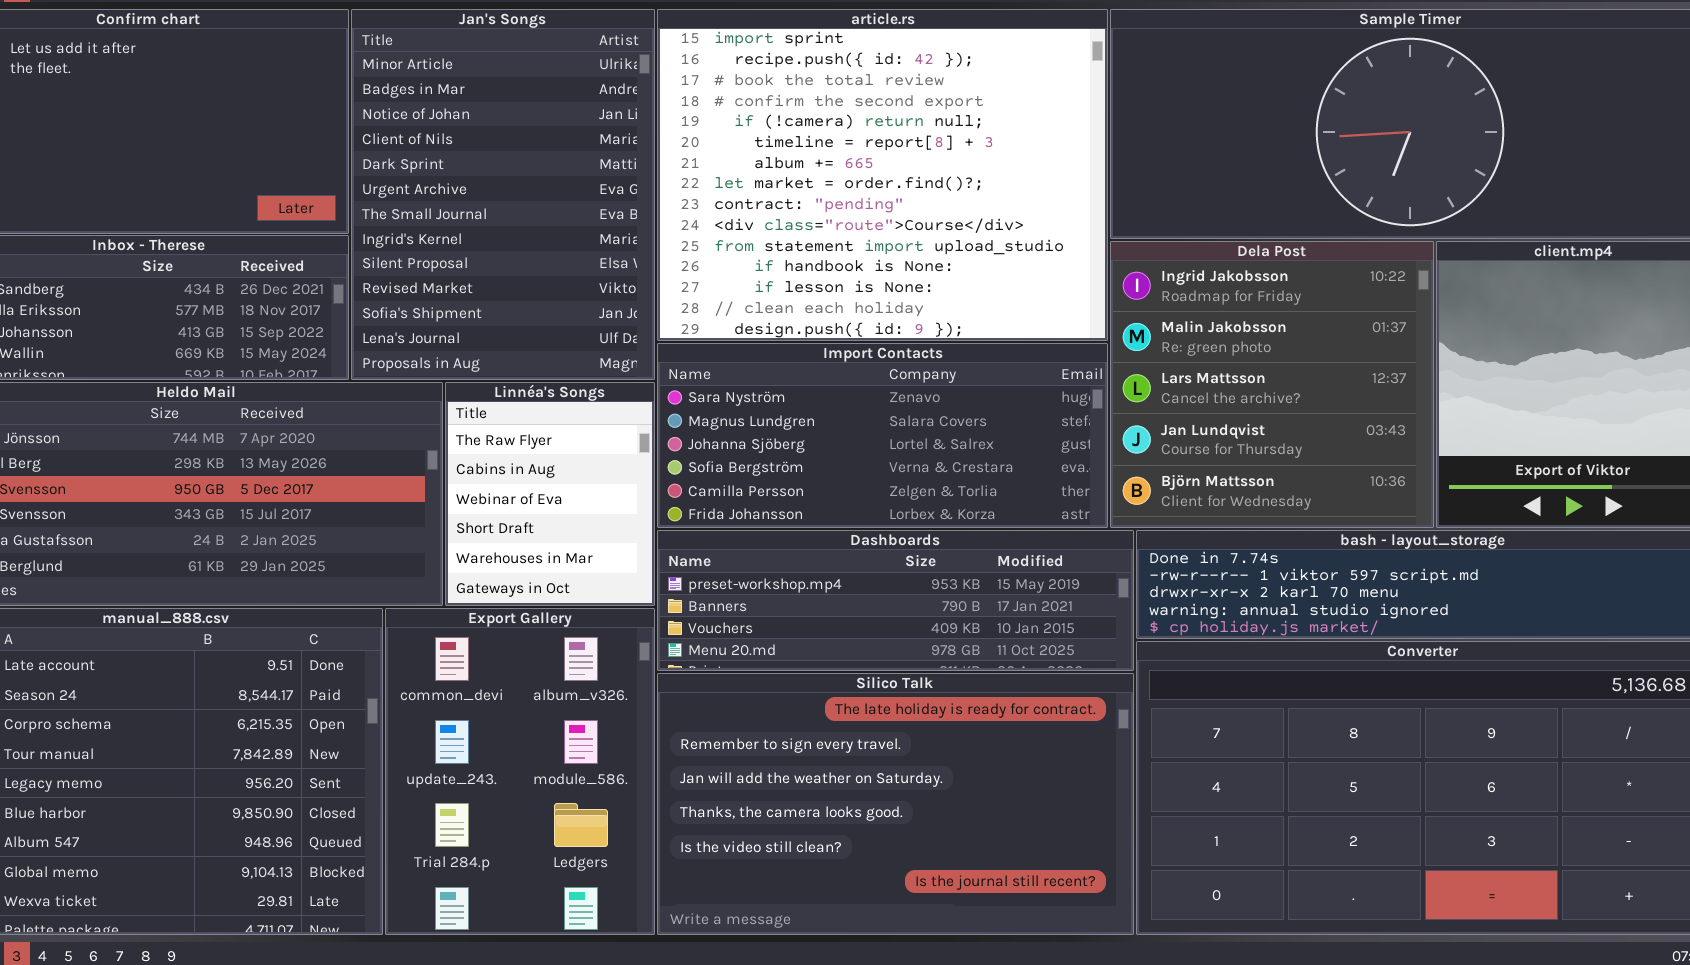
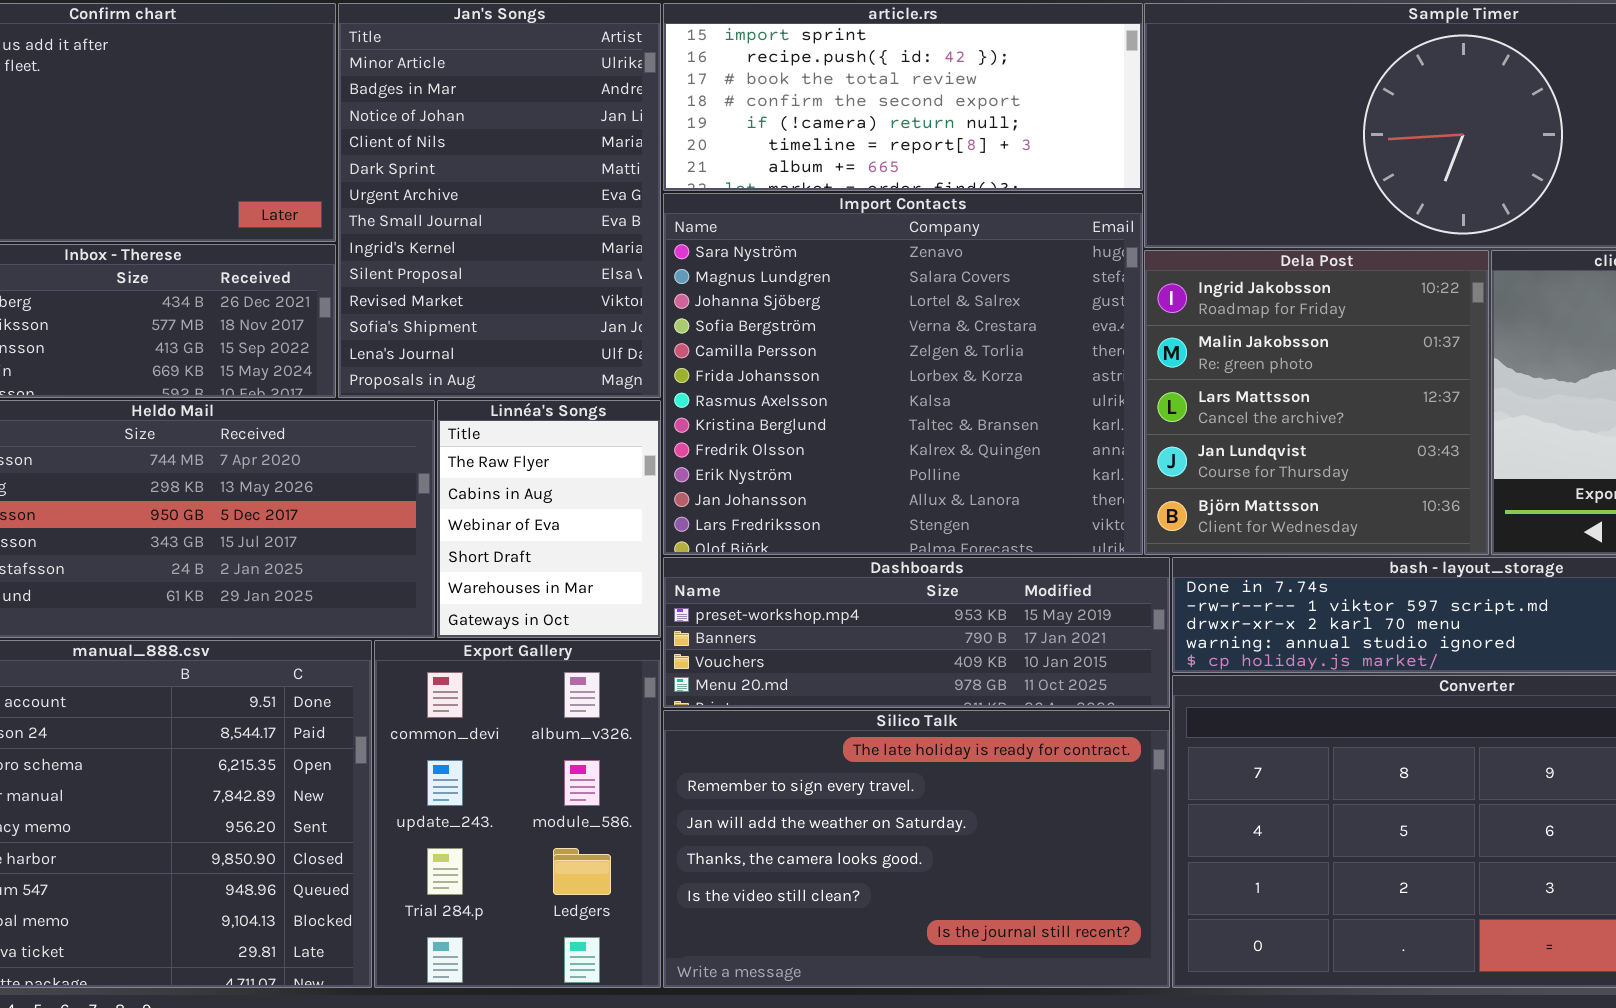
article.rs: [657,9,1108,341] -> [663,3,1143,191], resized
Import Contacts: [657,343,1108,528] -> [663,193,1143,555], resized

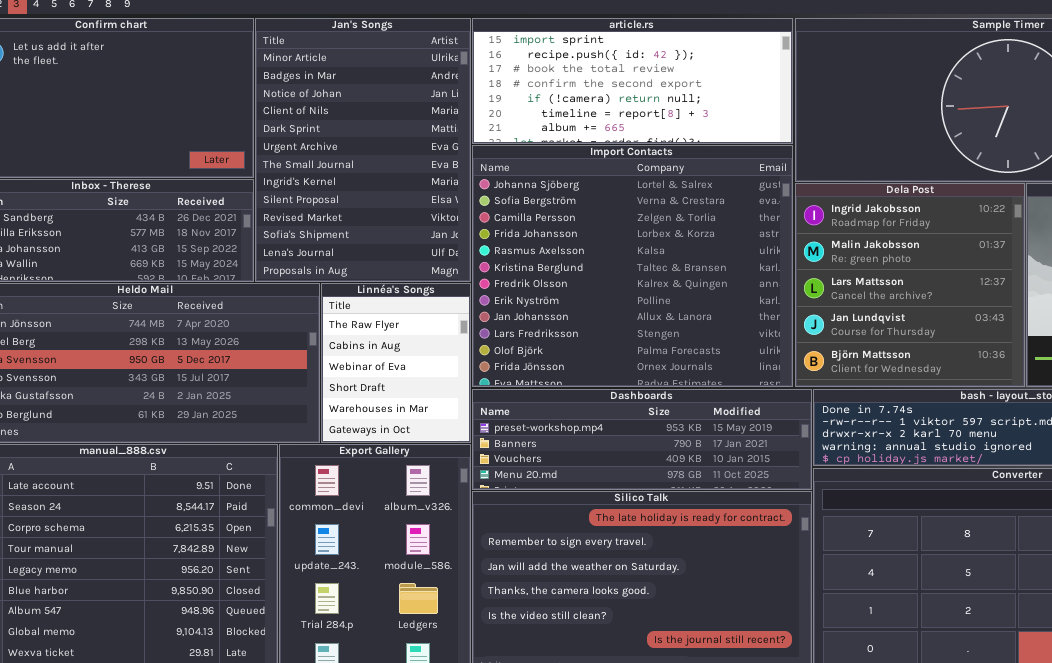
Import Contacts: [663,193,1143,555] -> [472,145,793,387], scrolled down 2 rows

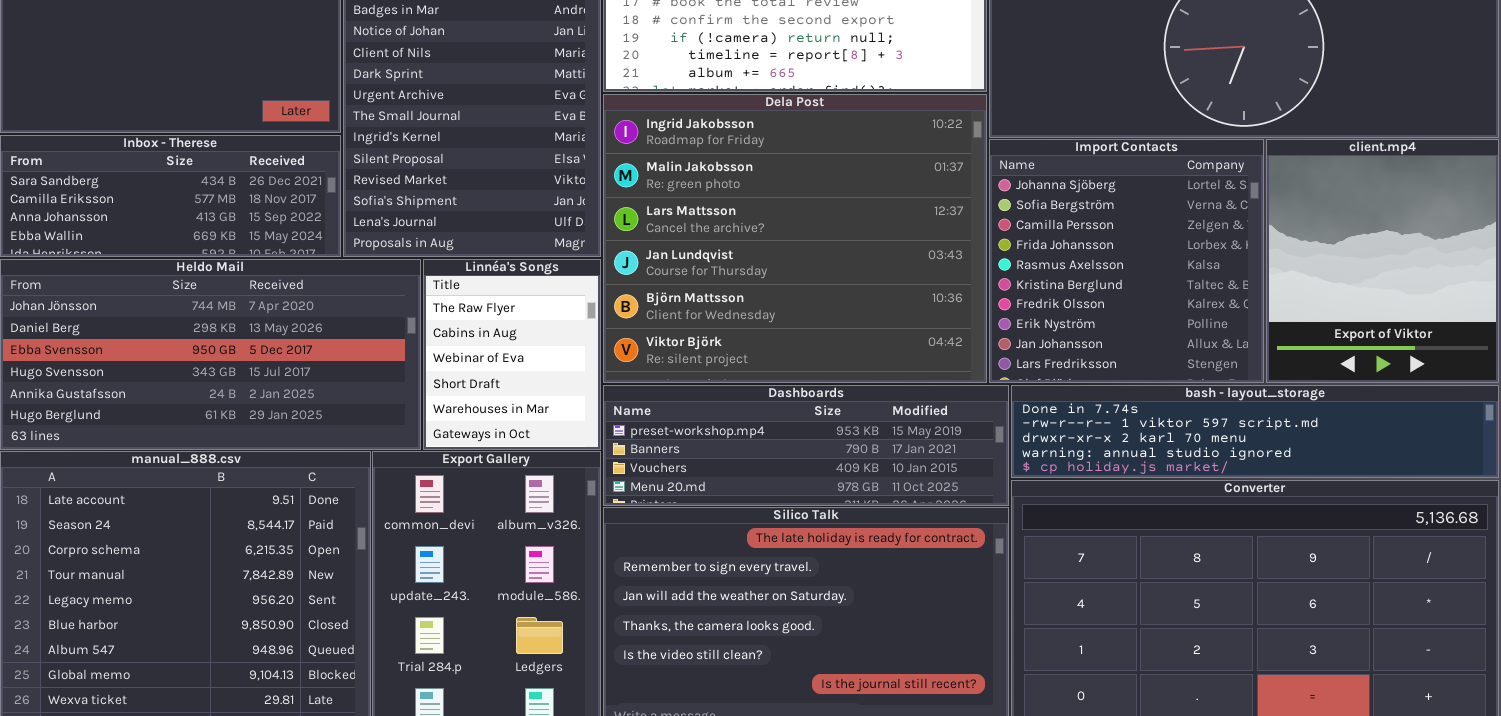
Import Contacts: [472,145,793,387] -> [989,139,1264,383], moved, resized
Dela Post: [795,183,1025,387] -> [603,94,987,383], moved, resized

